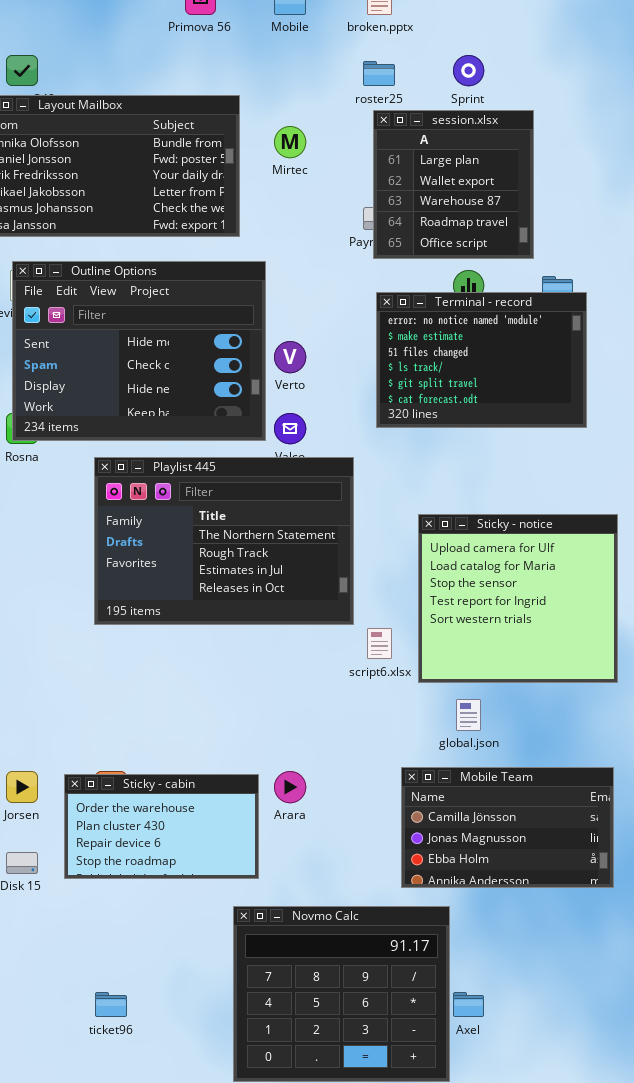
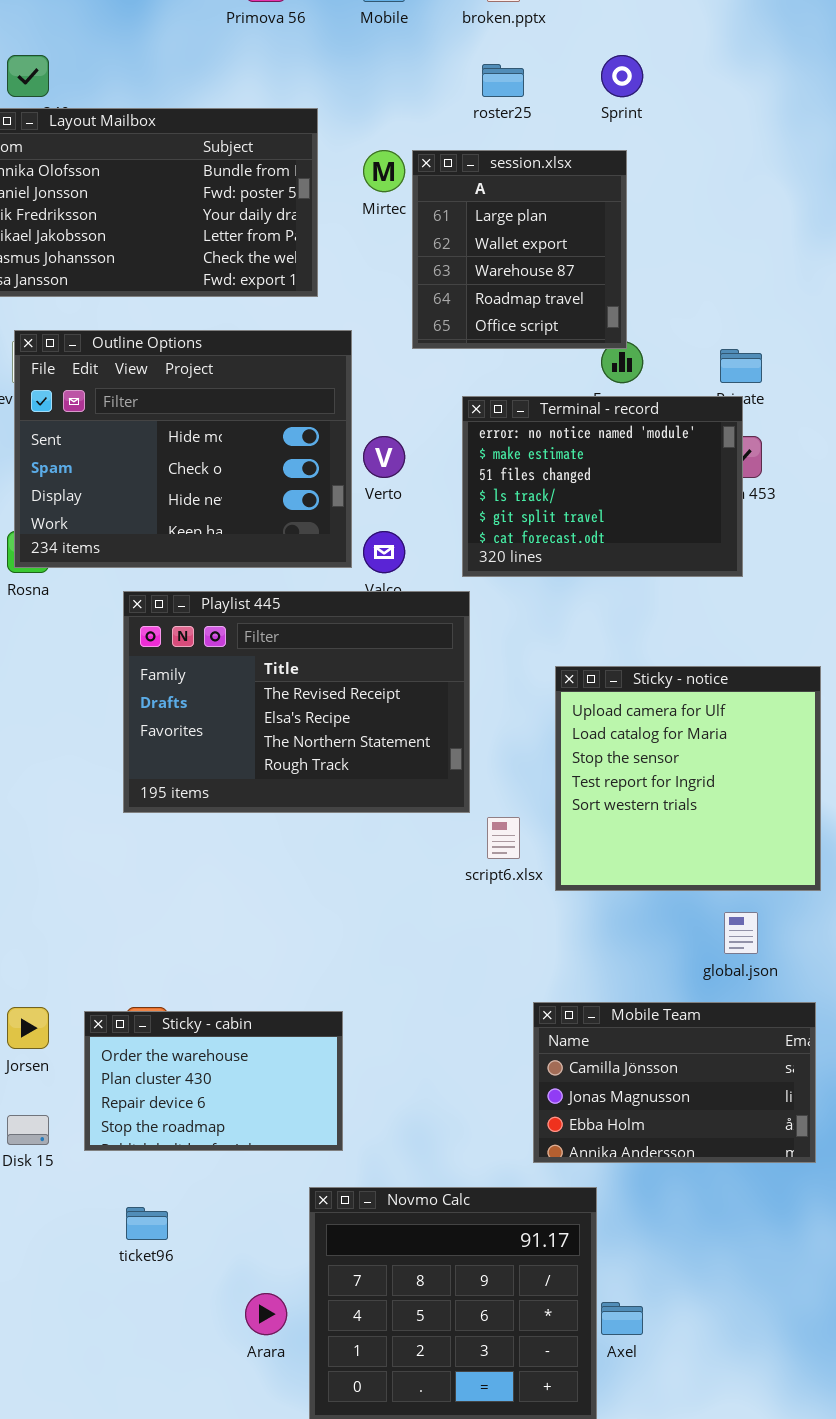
session.xlsx: [373,110,534,259] -> [412,150,627,349], moved
Terminal - record: [376,292,587,428] -> [462,396,743,577], moved
Playlist 445: [94,457,354,625] -> [123,591,470,813], scrolled up 2 rows
global.json: [456,699,481,731] -> [724,912,758,954], moved
Arara: [274,771,306,803] -> [245,1293,287,1335], moved
ticket96: [95,992,127,1017] -> [126,1207,168,1240], moved

